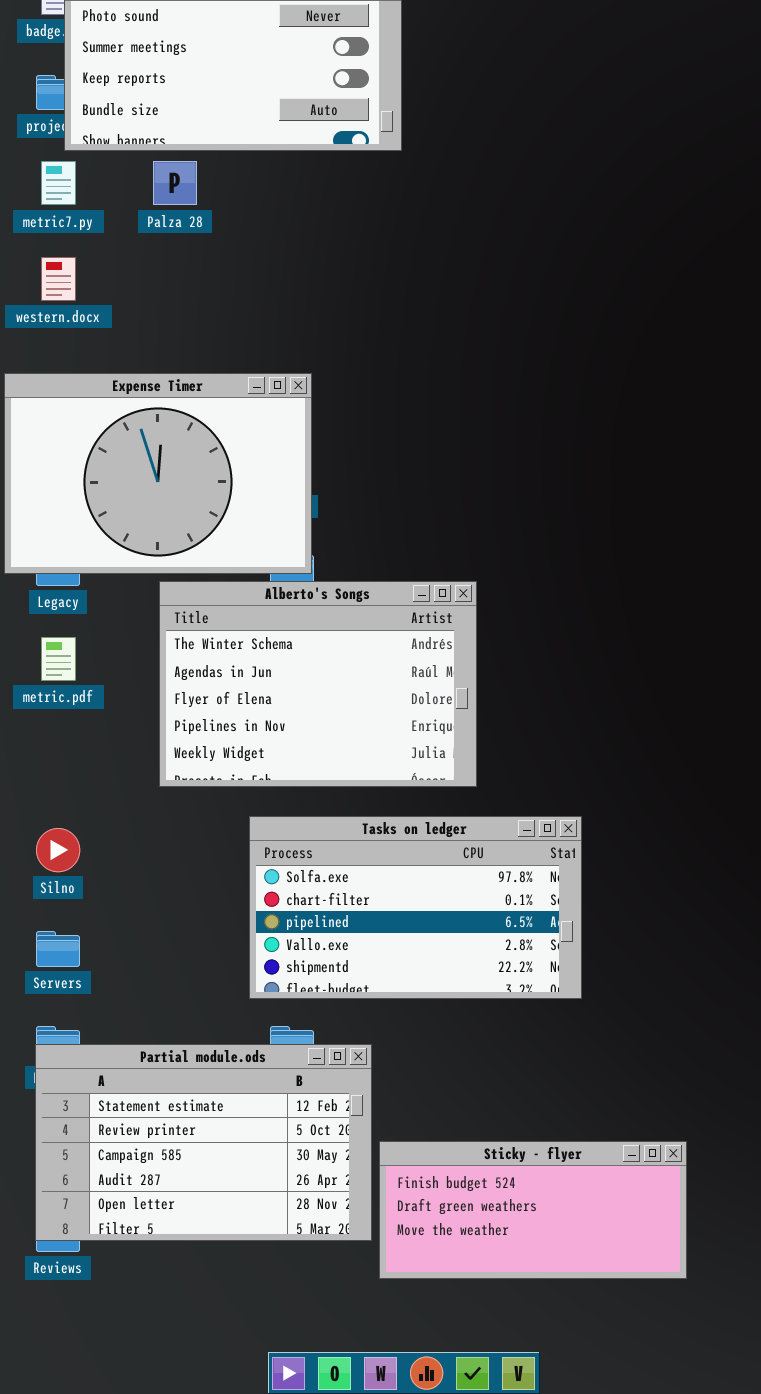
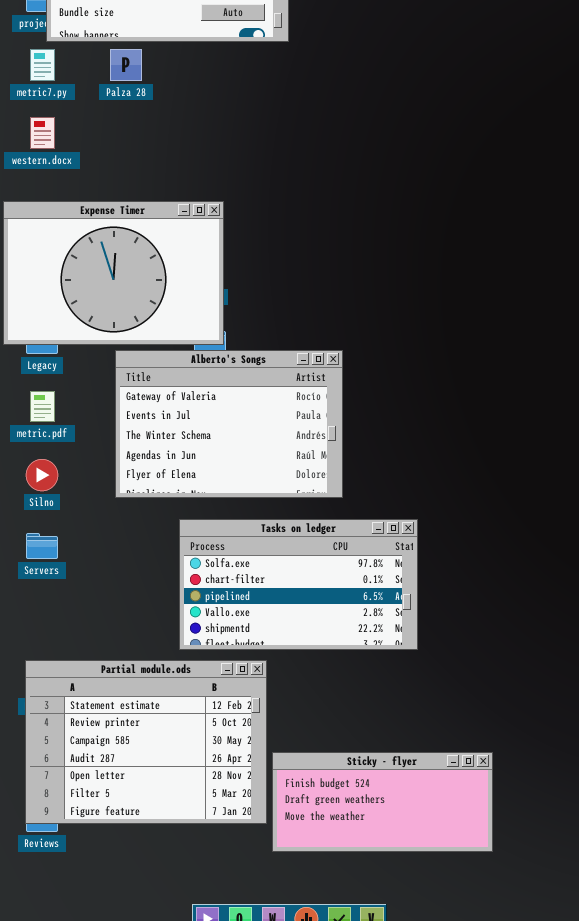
Alberto's Songs: [159,581,477,787] -> [115,350,343,498], scrolled up 2 rows
Silno: [36,828,80,872] -> [26,459,58,491], moved
Servers: [36,931,80,967] -> [26,533,58,559], moved
Partial module.ods: [35,1044,372,1241] -> [25,660,267,824], resized

